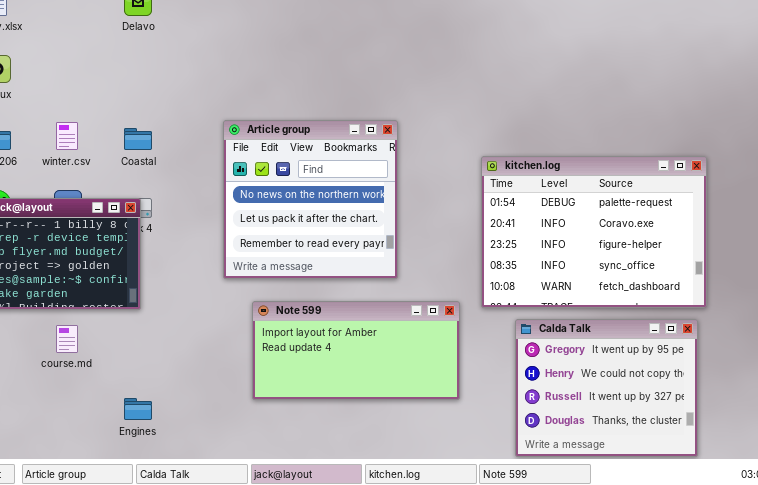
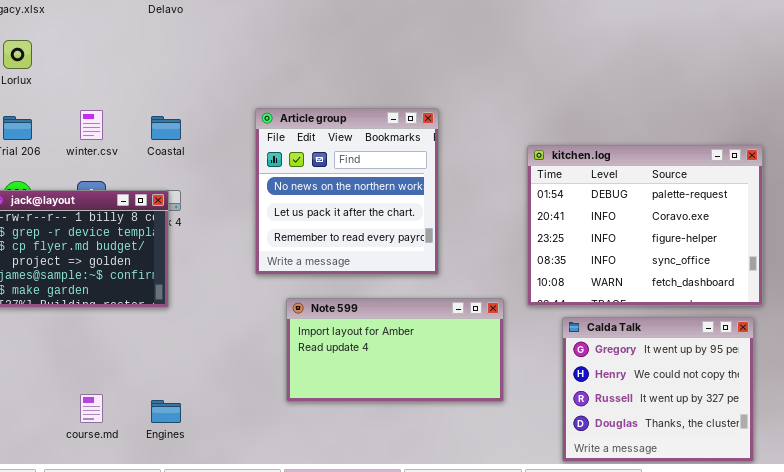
course.md: [56,325,78,353] -> [80,394,103,423], moved

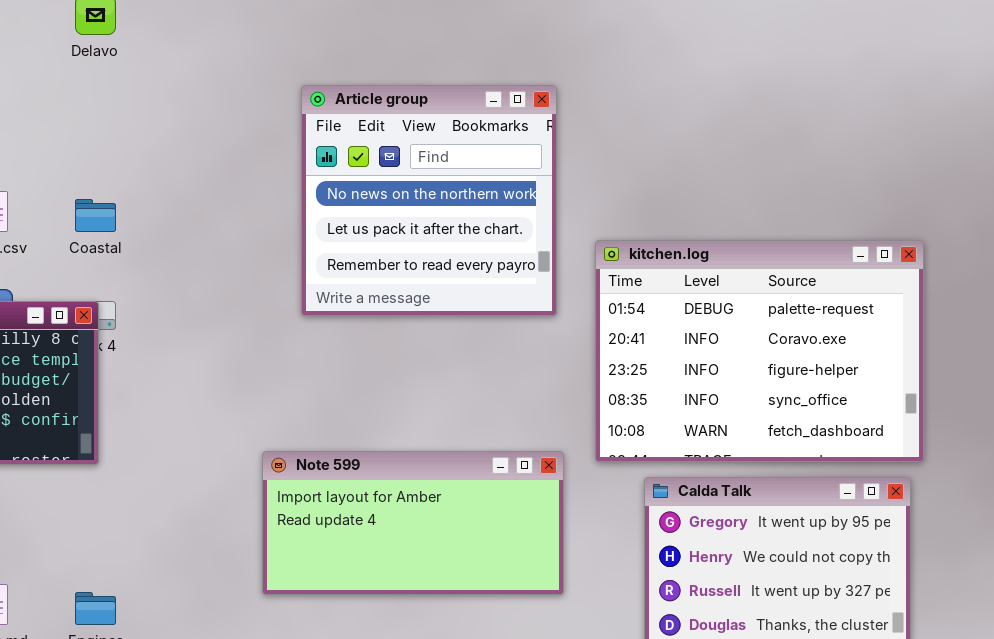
Article group: [255,108,439,275] -> [301,85,557,316], moved

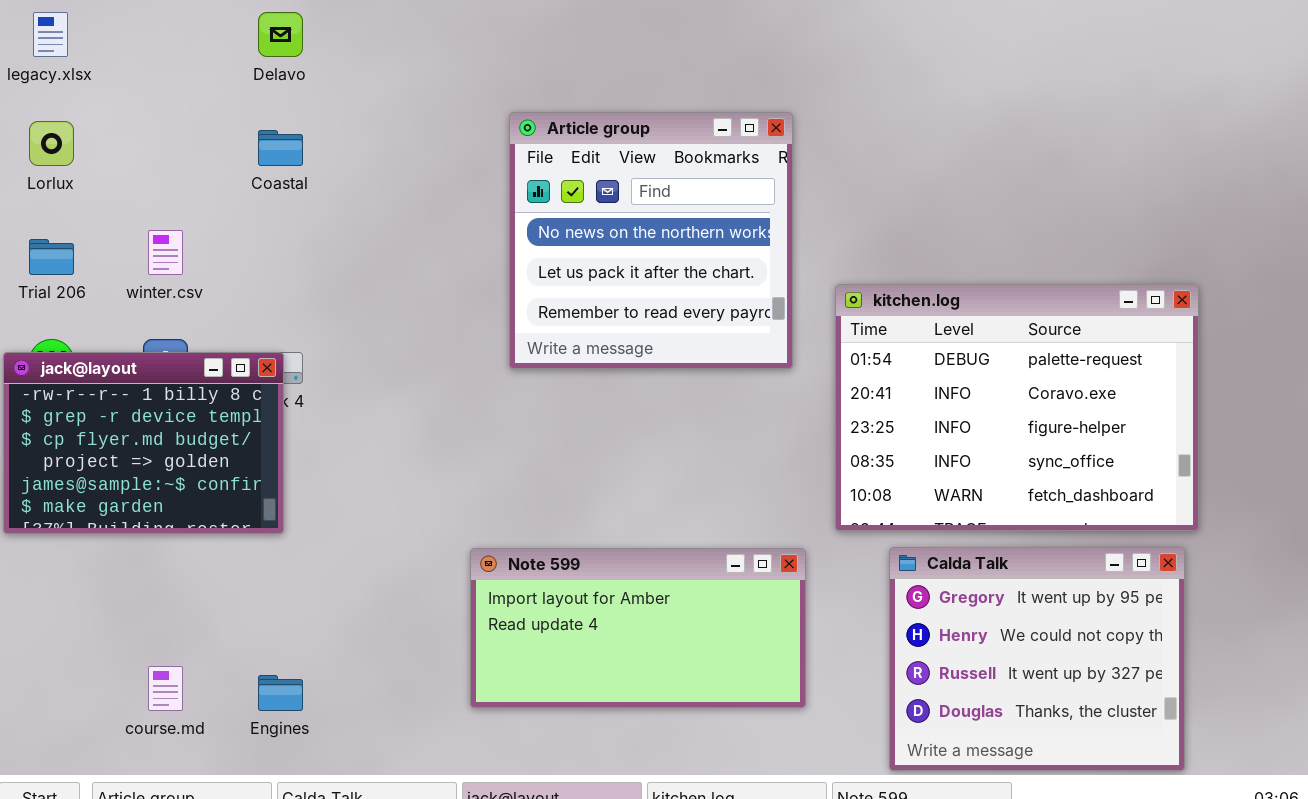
Coastal: [75,199,116,232] -> [258,130,303,166], moved
Note 599: [262,451,564,595] -> [470,548,806,708], moved

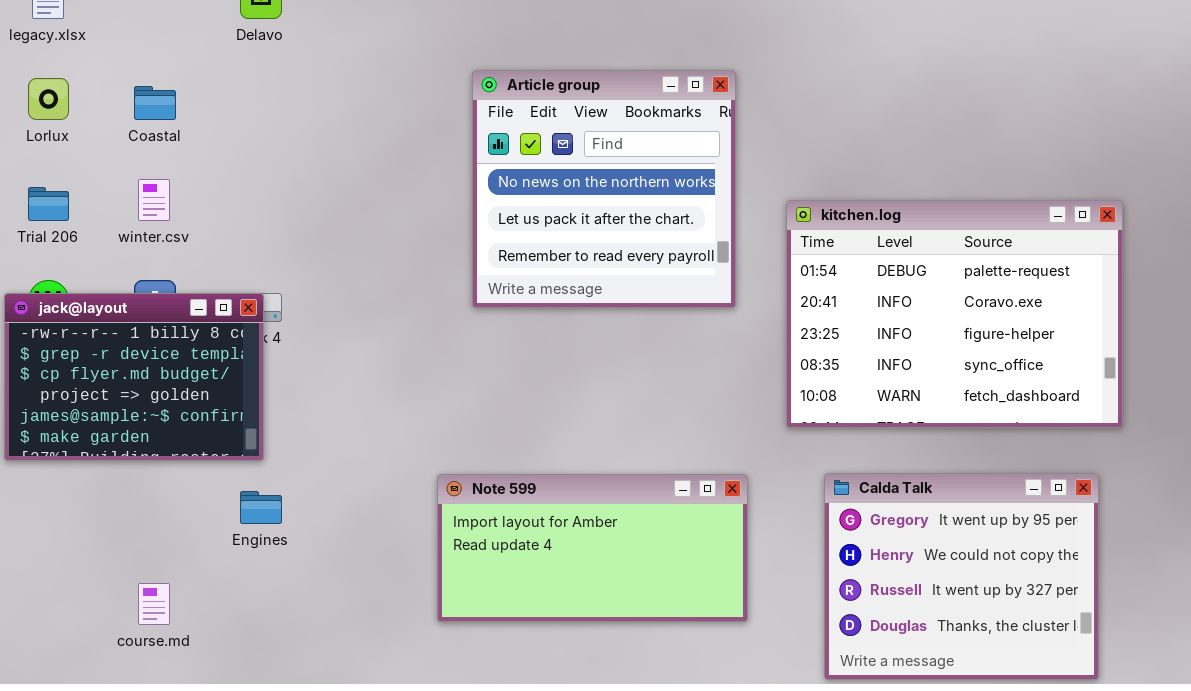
Coastal: [258,130,303,166] -> [134,86,176,120], moved
kitchen.log: [835,284,1199,531] -> [786,200,1123,428], moved
Engines: [258,675,303,711] -> [240,491,282,524], moved

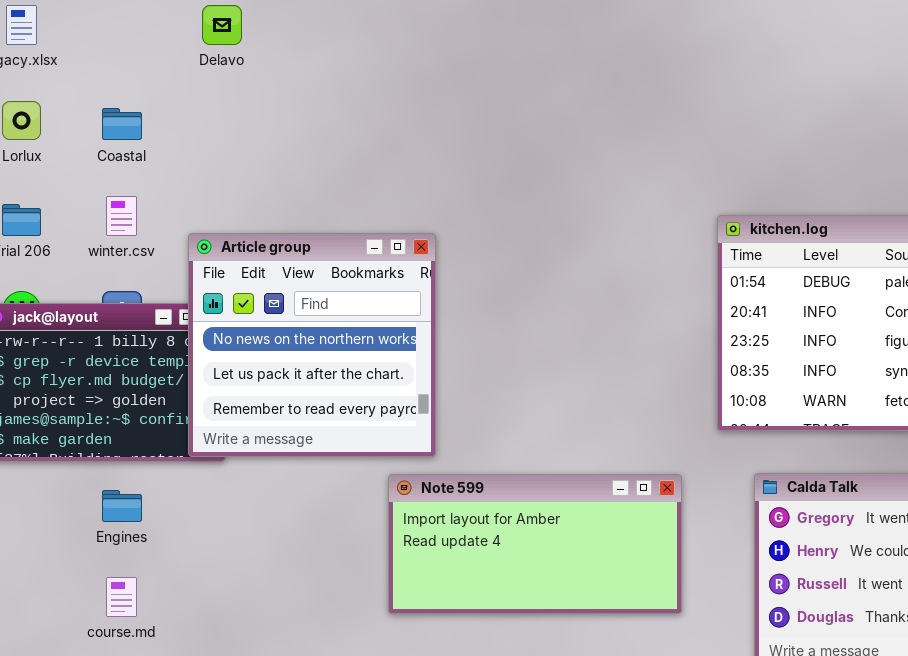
Article group: [472,70,736,308] -> [188,233,436,457], moved
Engines: [240,491,282,524] -> [102,490,142,522], moved

